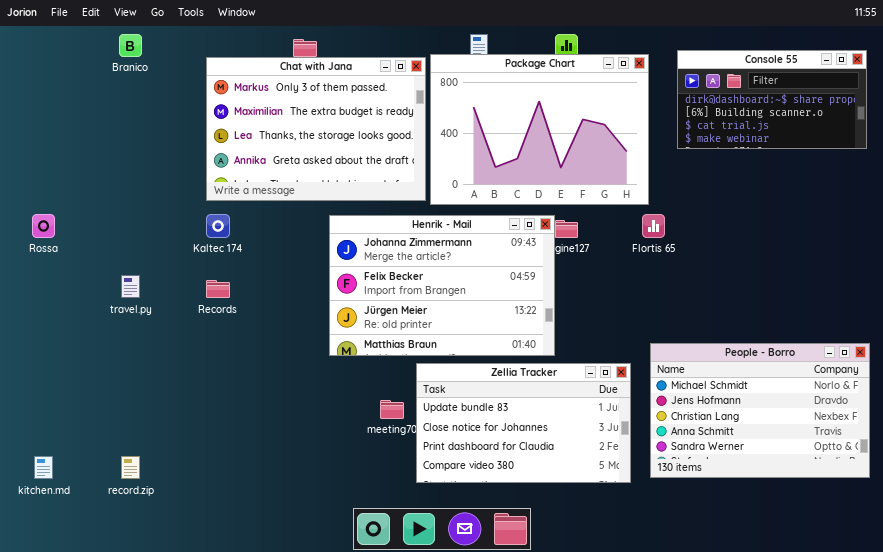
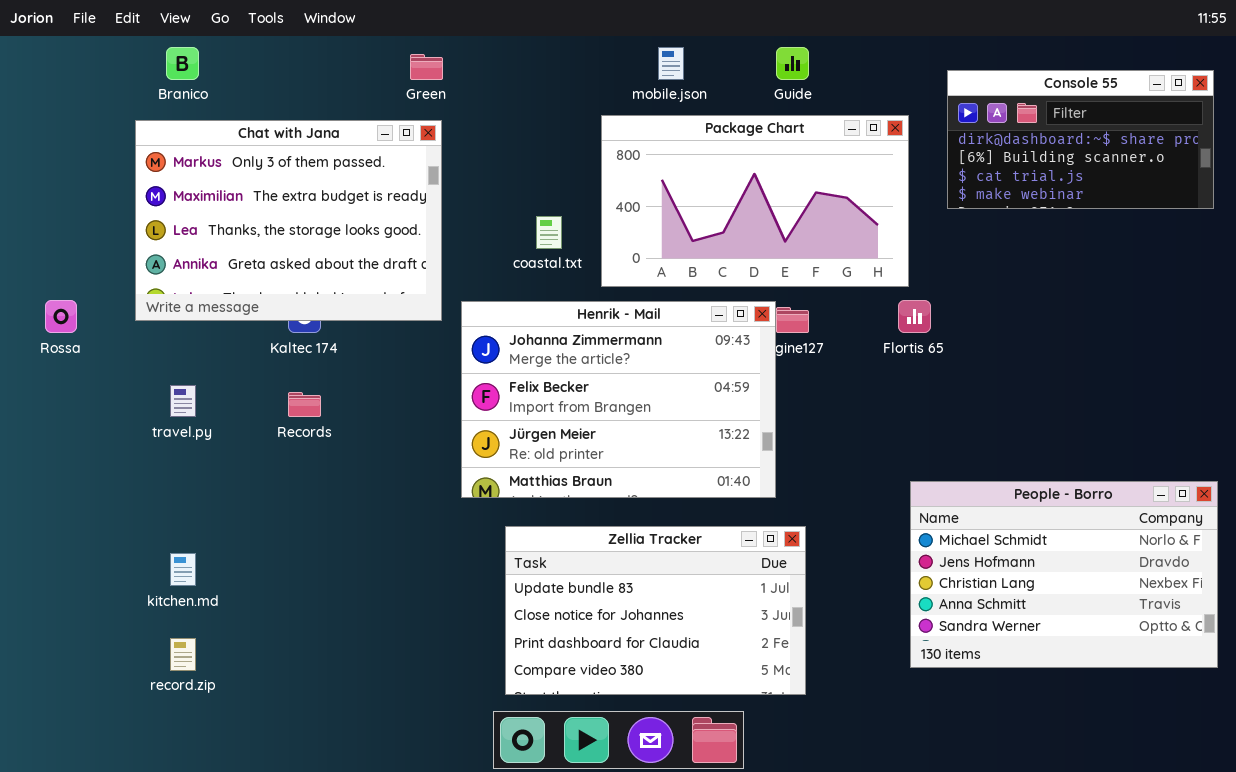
Package Chart: [430,54,649,205] -> [601,115,909,287], resized
Chat with Jana: [206,57,426,201] -> [135,120,442,321], moved
Zellia Tracker: [416,363,631,483] -> [505,526,806,695], moved
kitchen.md: [34,456,53,479] -> [170,553,196,586], moved

